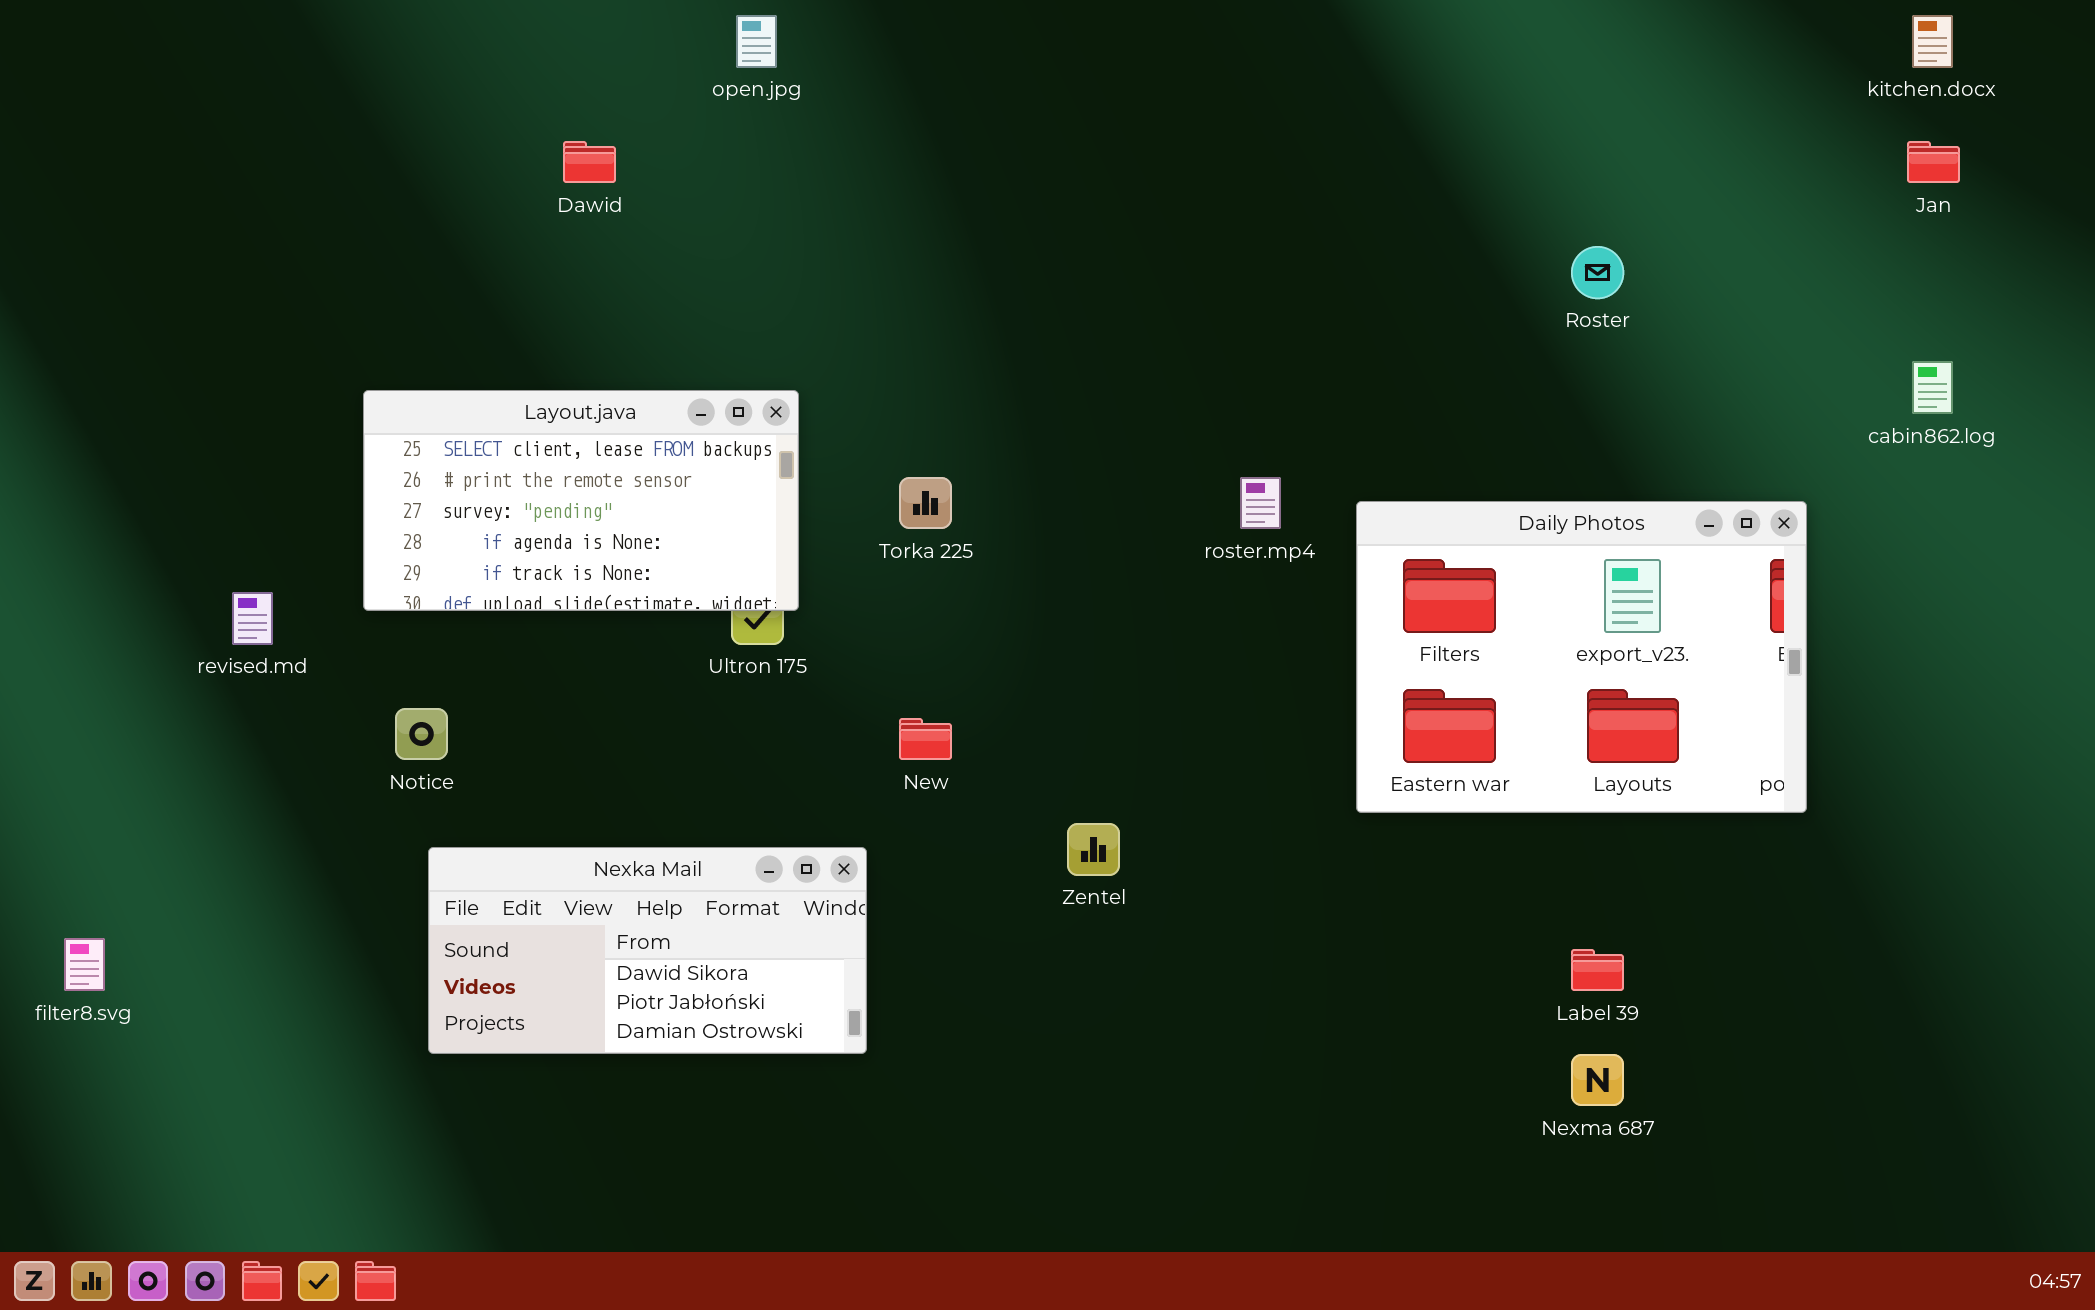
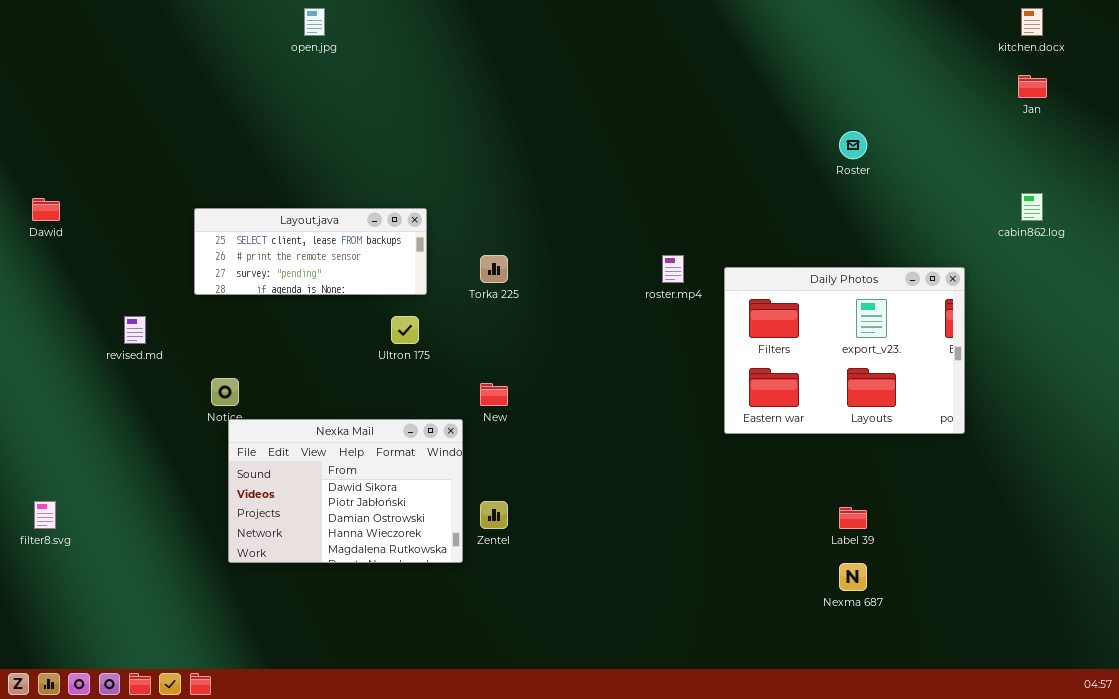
open.jpg: [736,15,777,68] -> [304,8,325,36], moved
Dawid: [563,141,616,183] -> [32,198,60,221], moved
Layout.java: [363,390,799,611] -> [194,208,427,295], resized
Zentel: [1067,823,1120,876] -> [480,501,508,529], moved
Nexka Mail: [428,847,867,1054] -> [228,419,463,563], resized

